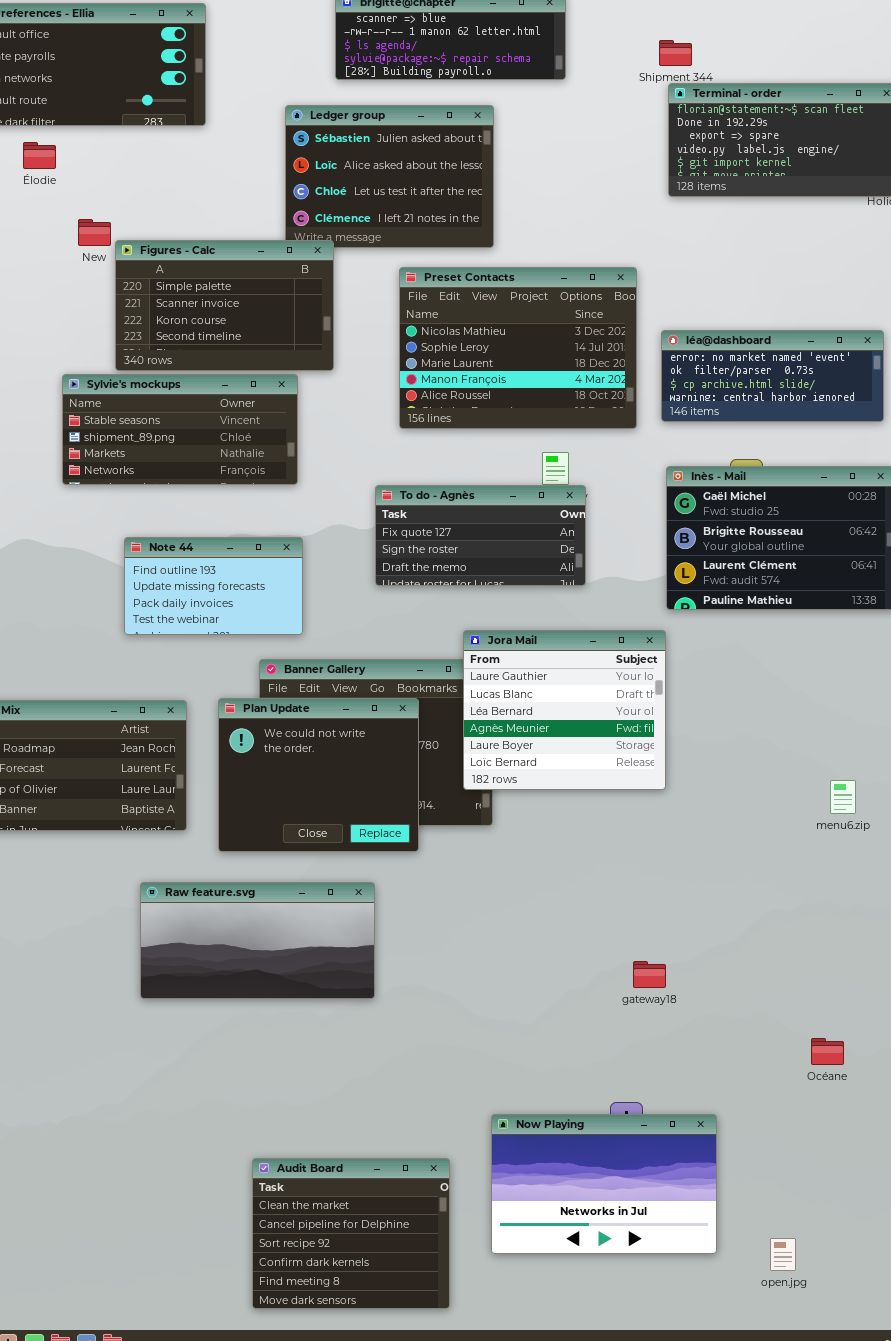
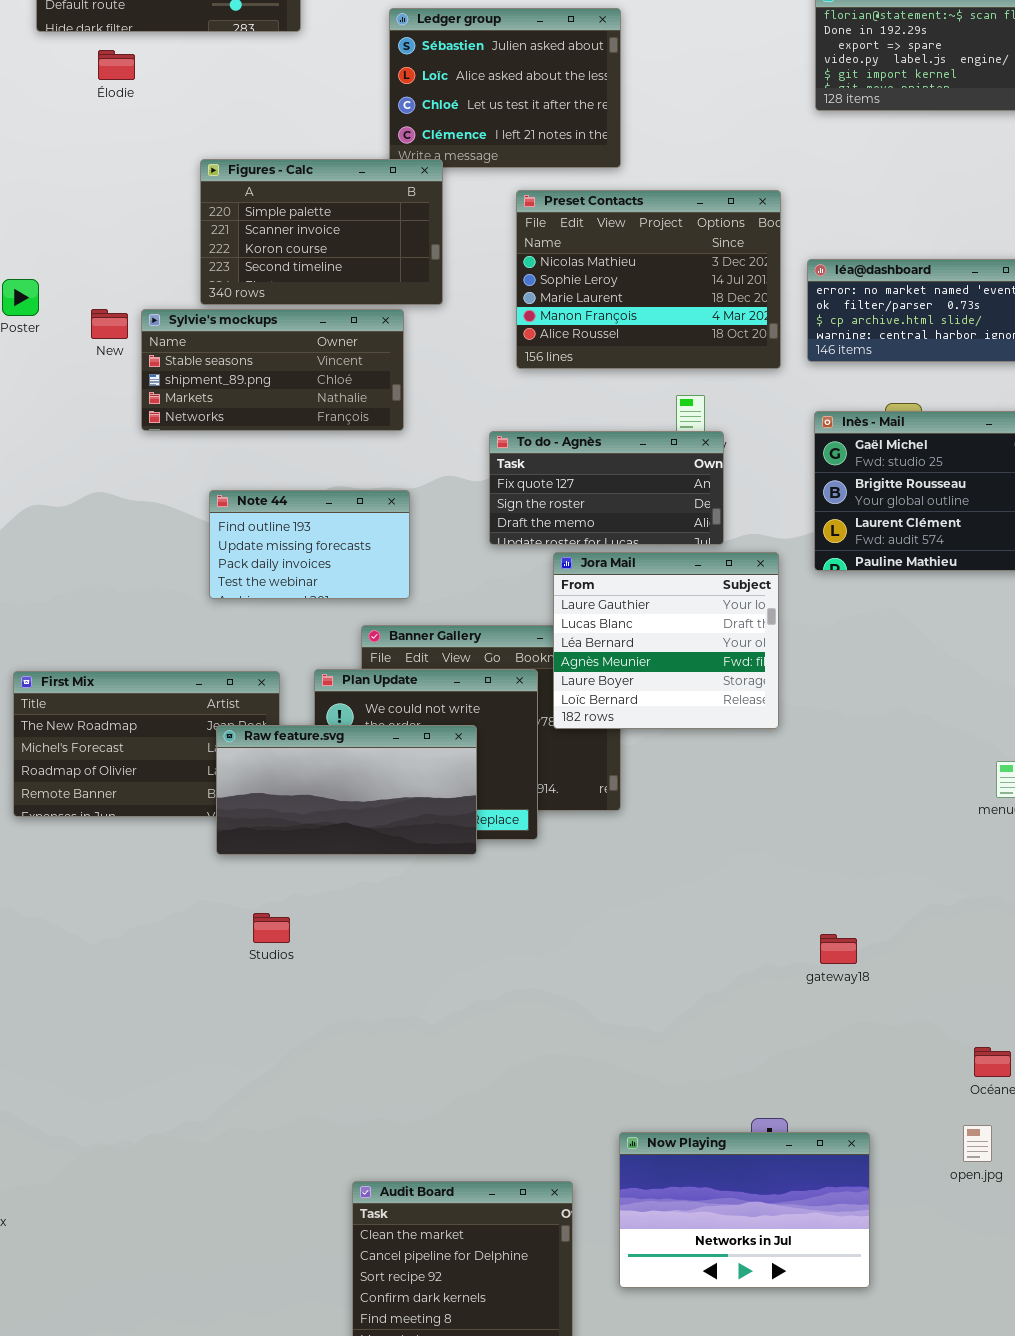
New: [78,219,111,246] -> [91,309,128,339], moved
Jora Mail: [463,630,666,790] -> [553,552,779,729], moved
Raw feature.svg: [140,882,375,999] -> [216,725,477,855], moved
gateway18: [633,961,666,988] -> [820,934,857,964], moved
open.jpg: [770,1238,796,1271] -> [963,1125,992,1162], moved

